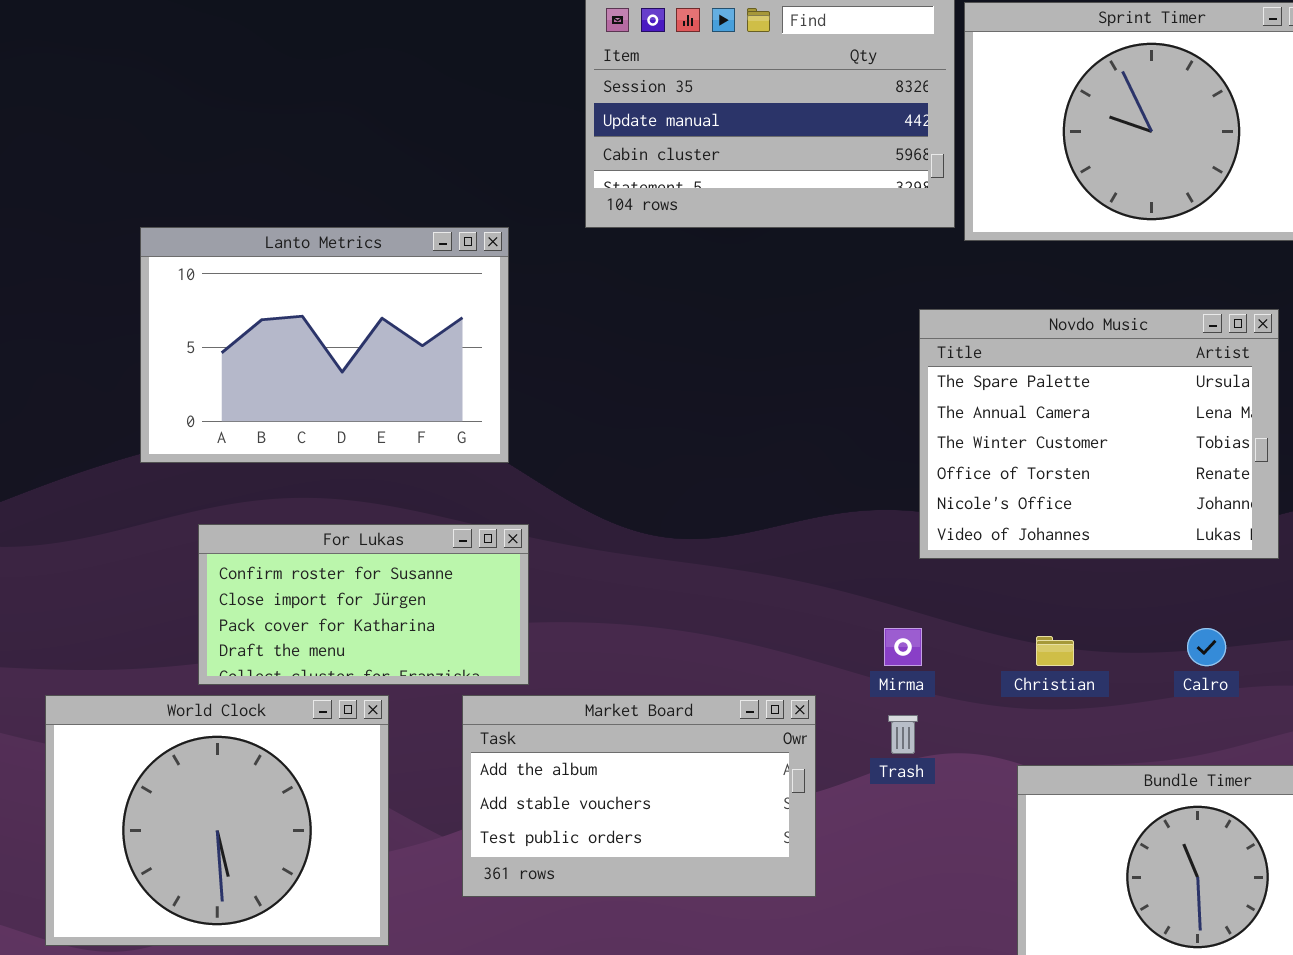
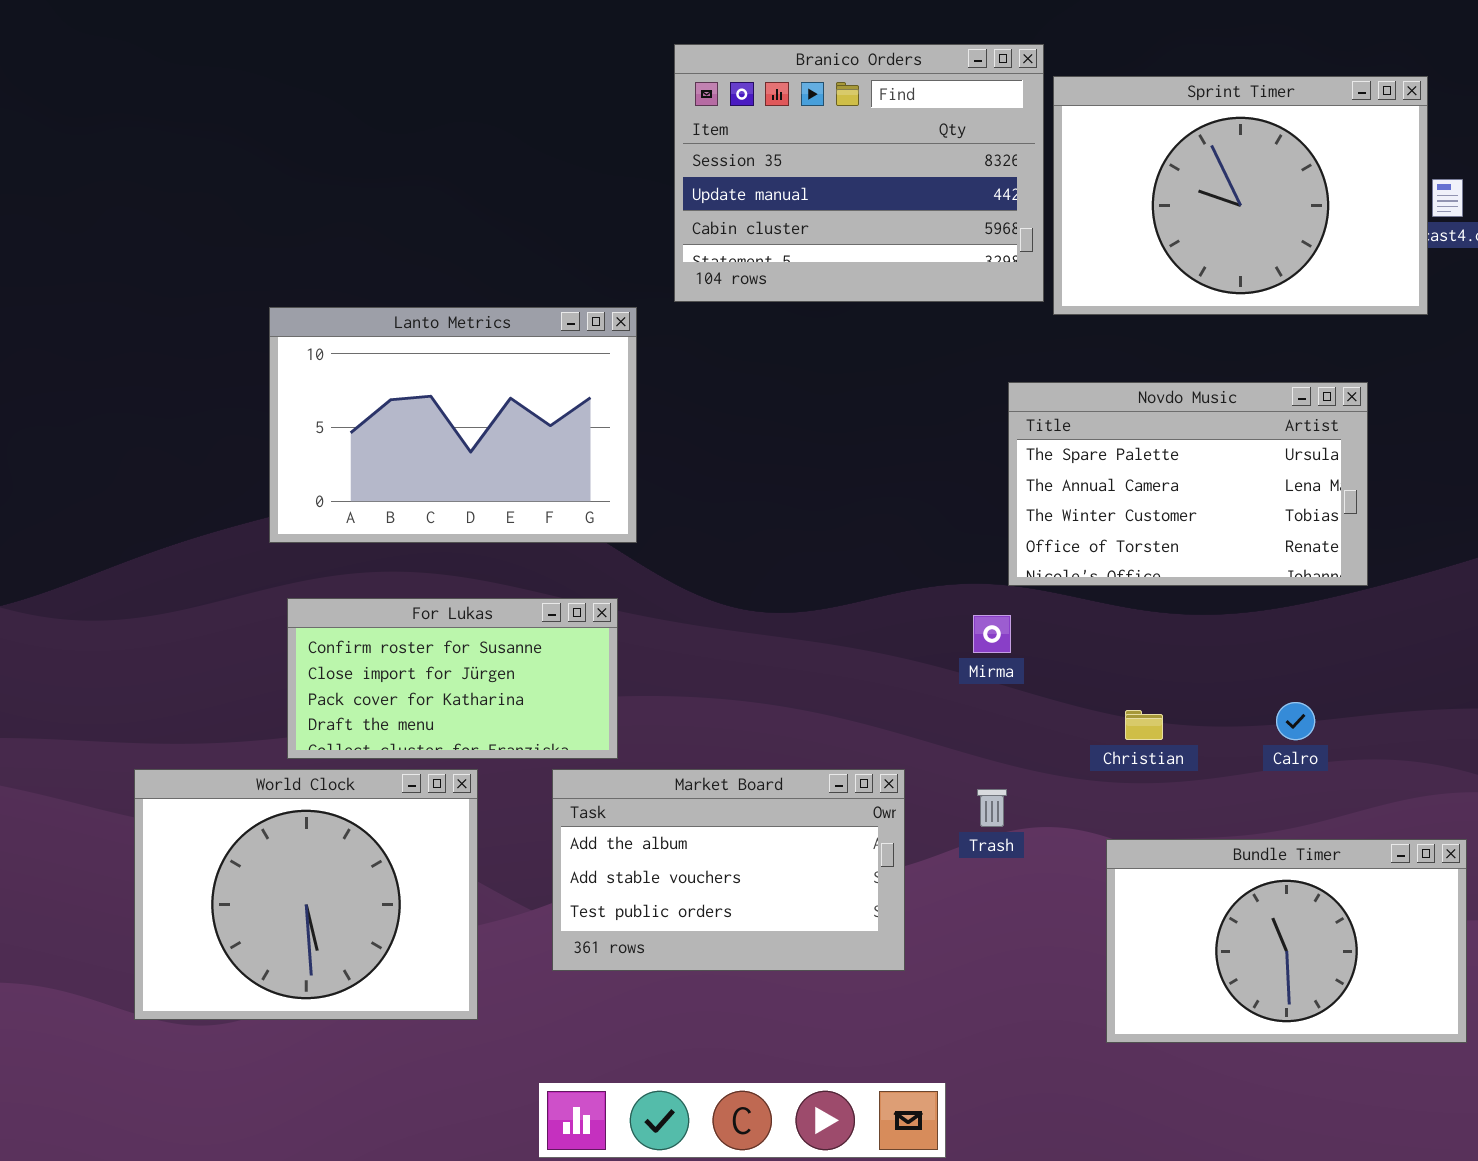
Lanto Metrics: [140,227,509,463] -> [269,307,637,543], moved
Novdo Music: [919,309,1279,559] -> [1008,382,1368,586], resized
Mirma: [884,628,922,666] -> [973,615,1011,653], moved

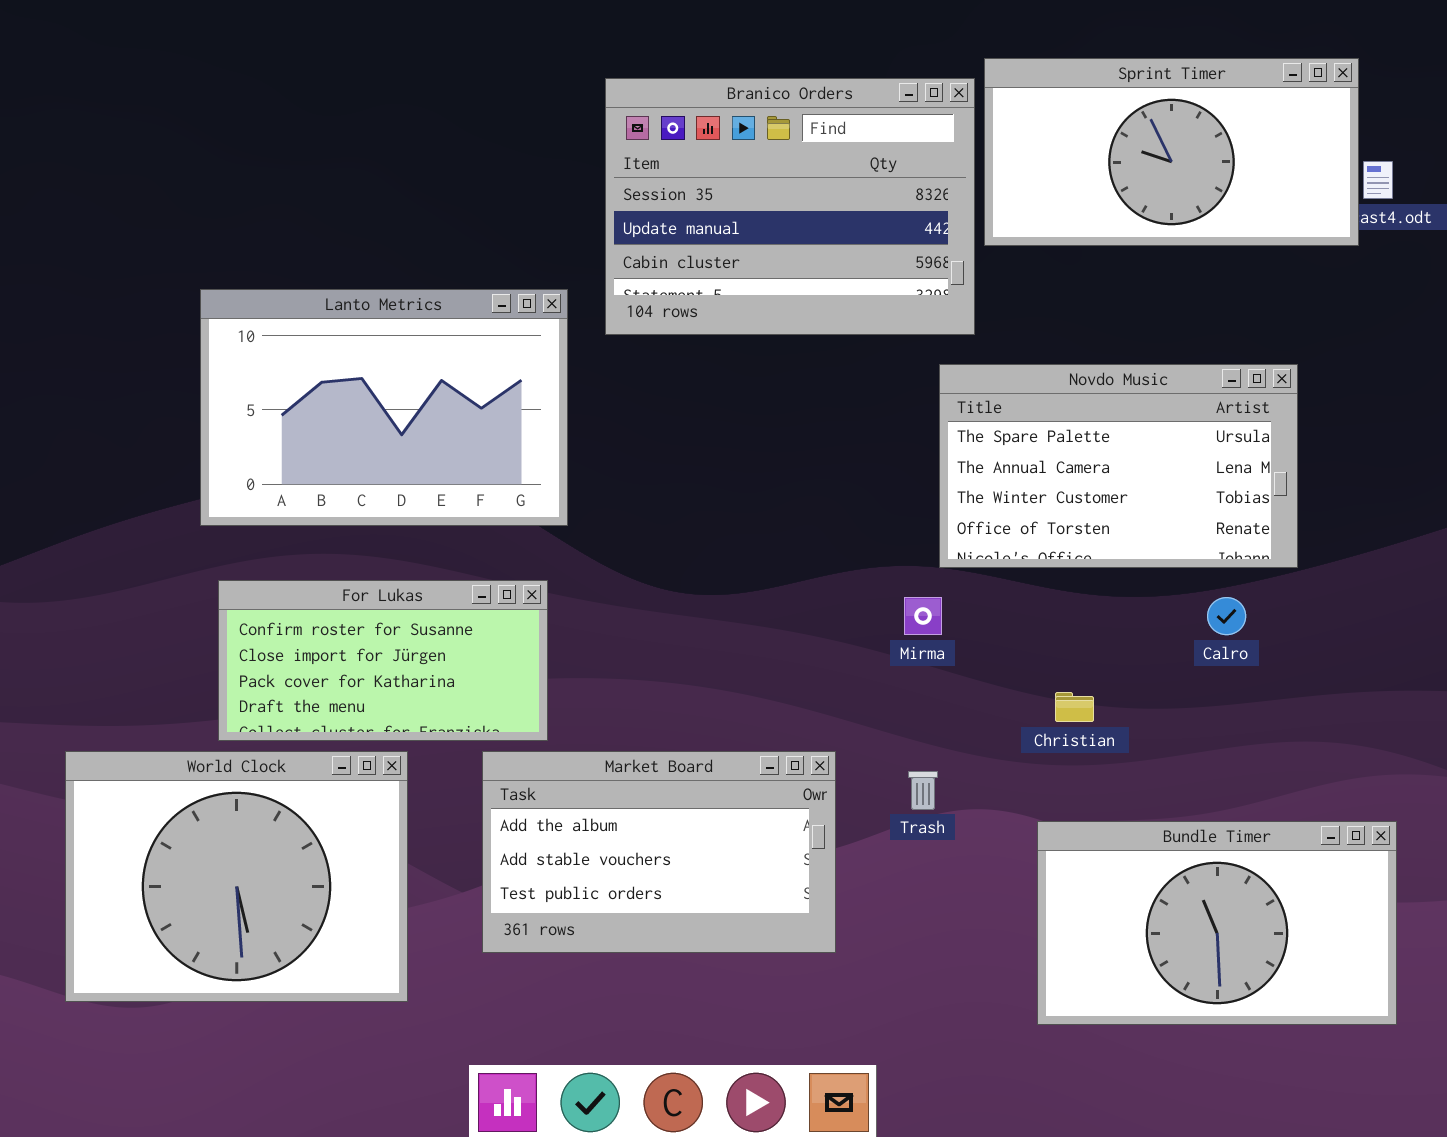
Branico Orders: [674,44,1044,302] -> [605,78,975,335], moved
Sprint Timer: [1053,76,1428,315] -> [984,58,1359,246], resized
Calro: [1276,702,1315,740] -> [1207,597,1246,635], moved

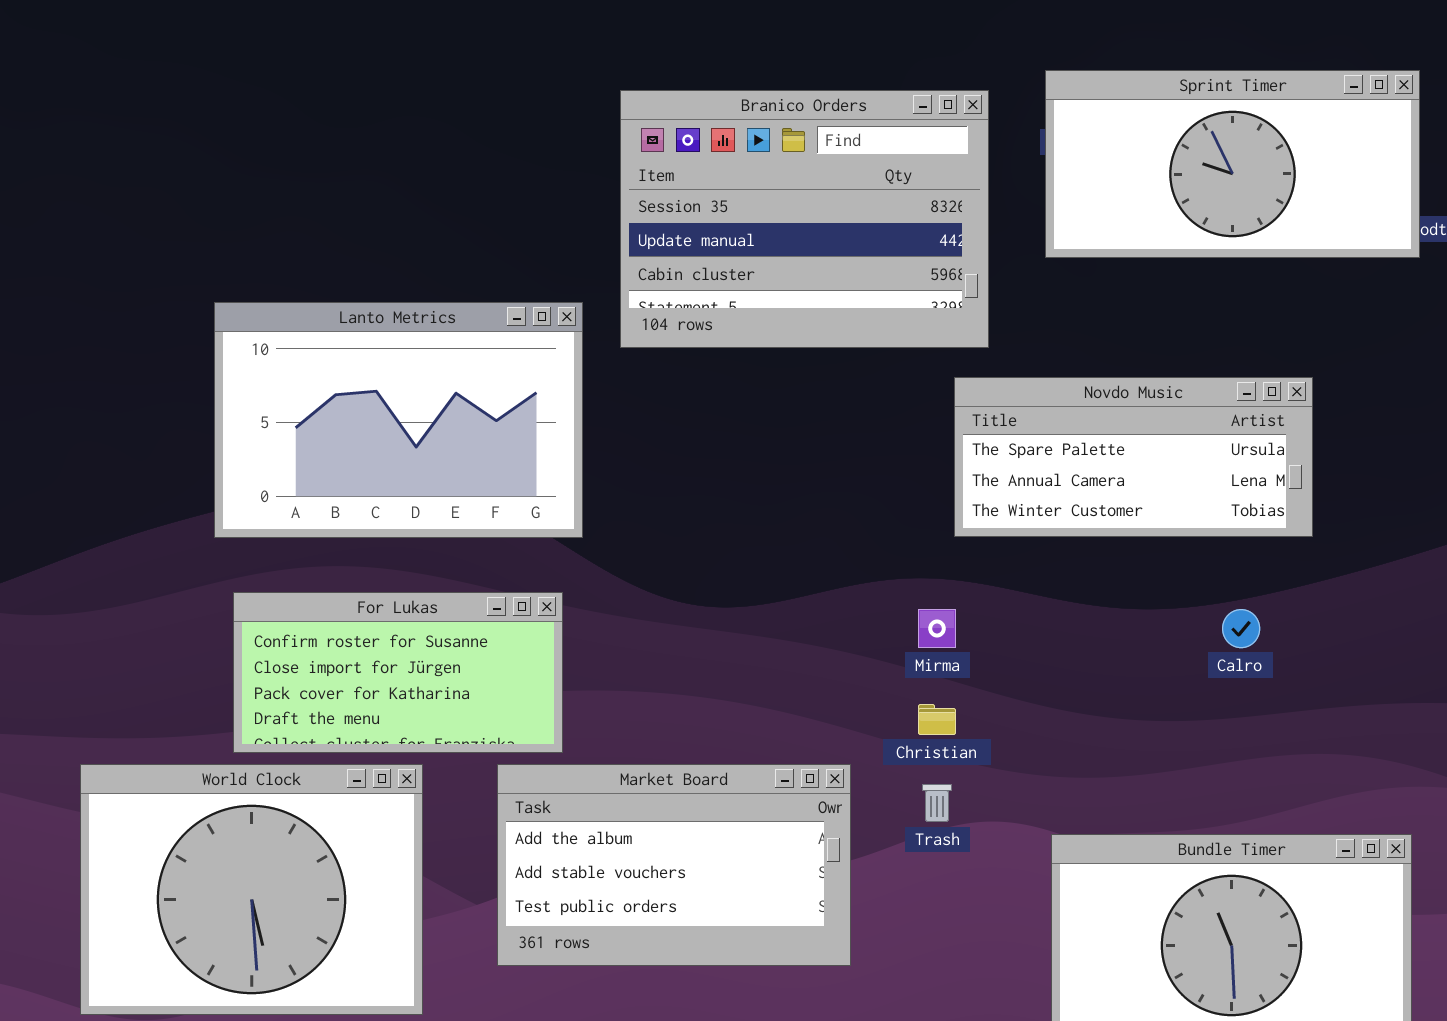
Sprint Timer: [984,58,1359,246] -> [1045,70,1420,258], moved
Novdo Music: [939,364,1298,568] -> [954,377,1313,537], resized
Christian: [1055,692,1094,722] -> [918,704,956,735], moved

